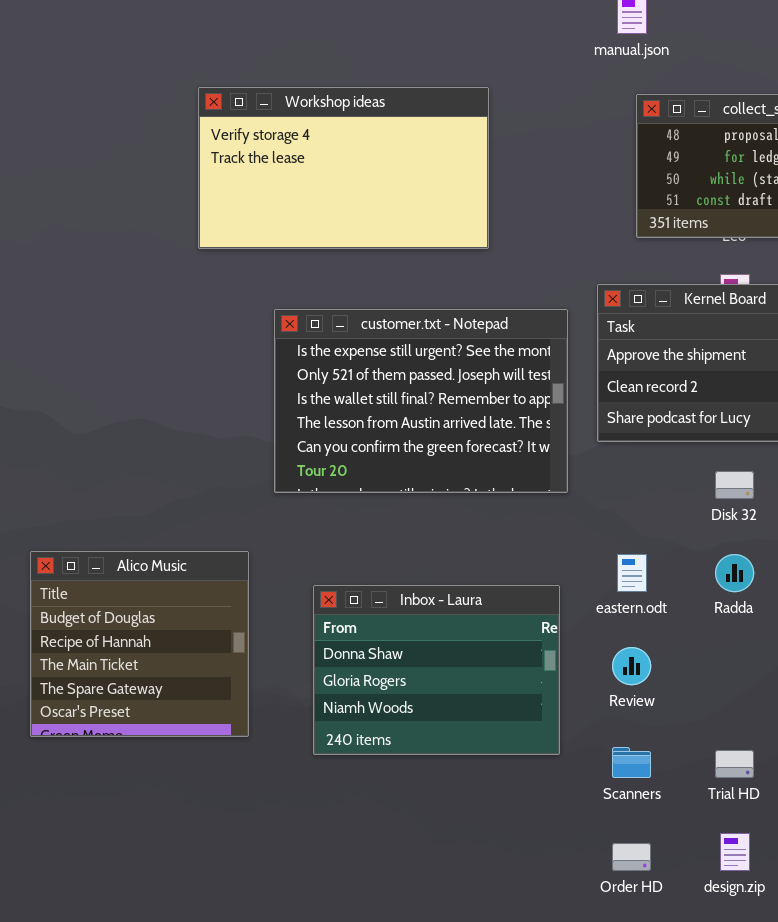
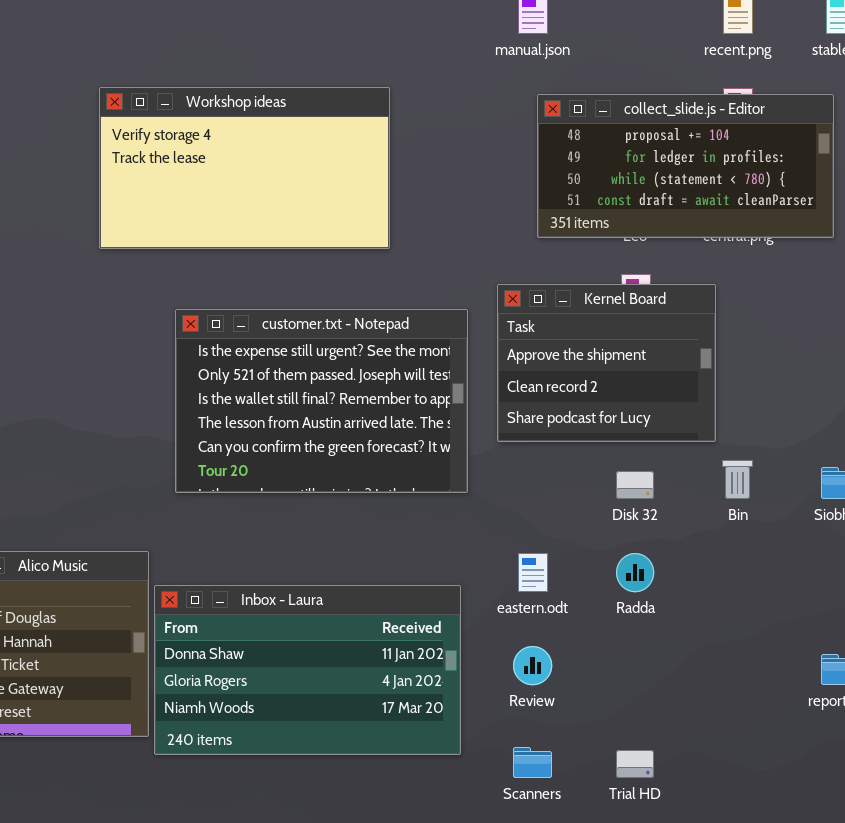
Inbox - Laura: [313,585,560,755] -> [154,585,461,755], resized

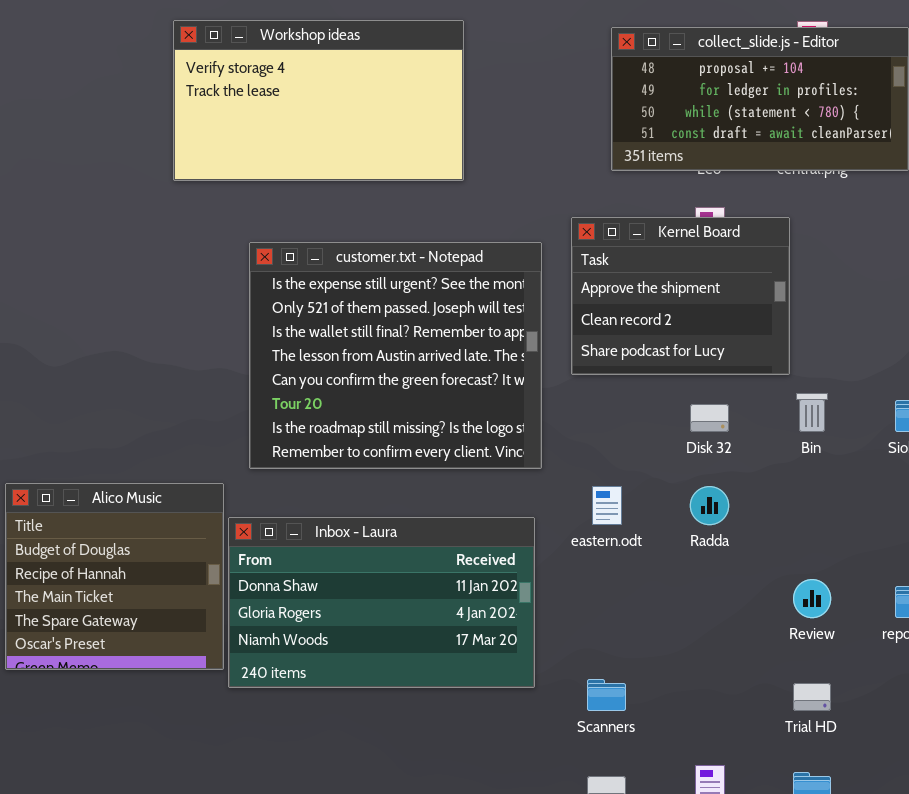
customer.txt - Notepad: [175,309,468,493] -> [249,242,542,469], resized
Review: [513,646,552,685] -> [793,579,831,618], moved
Trial HD: [616,750,654,778] -> [793,683,831,711], moved

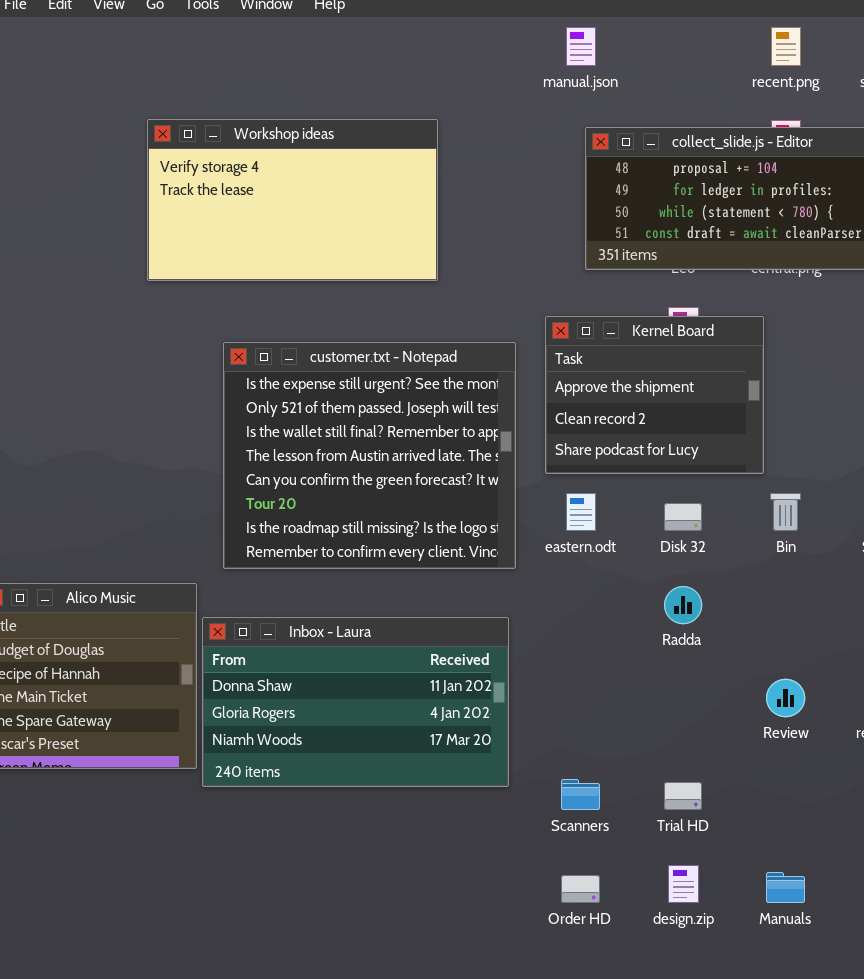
eastern.odt: [592,486,622,525] -> [566,493,596,531], moved
Trial HD: [793,683,831,711] -> [664,782,702,810], moved

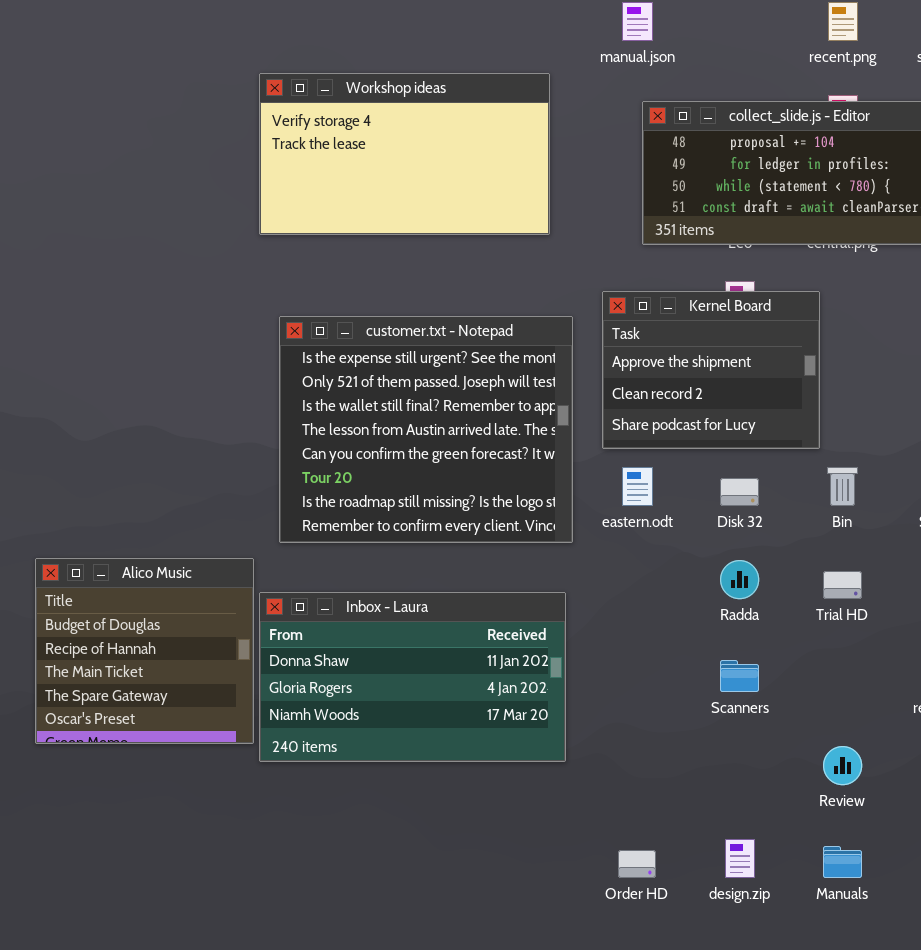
Workshop ideas: [147,119,438,281] -> [259,73,550,235], moved
Review: [766,679,805,717] -> [823,746,862,785], moved
Scanners: [561,779,600,810] -> [720,660,759,692], moved
Trial HD: [664,782,702,810] -> [823,571,862,599], moved

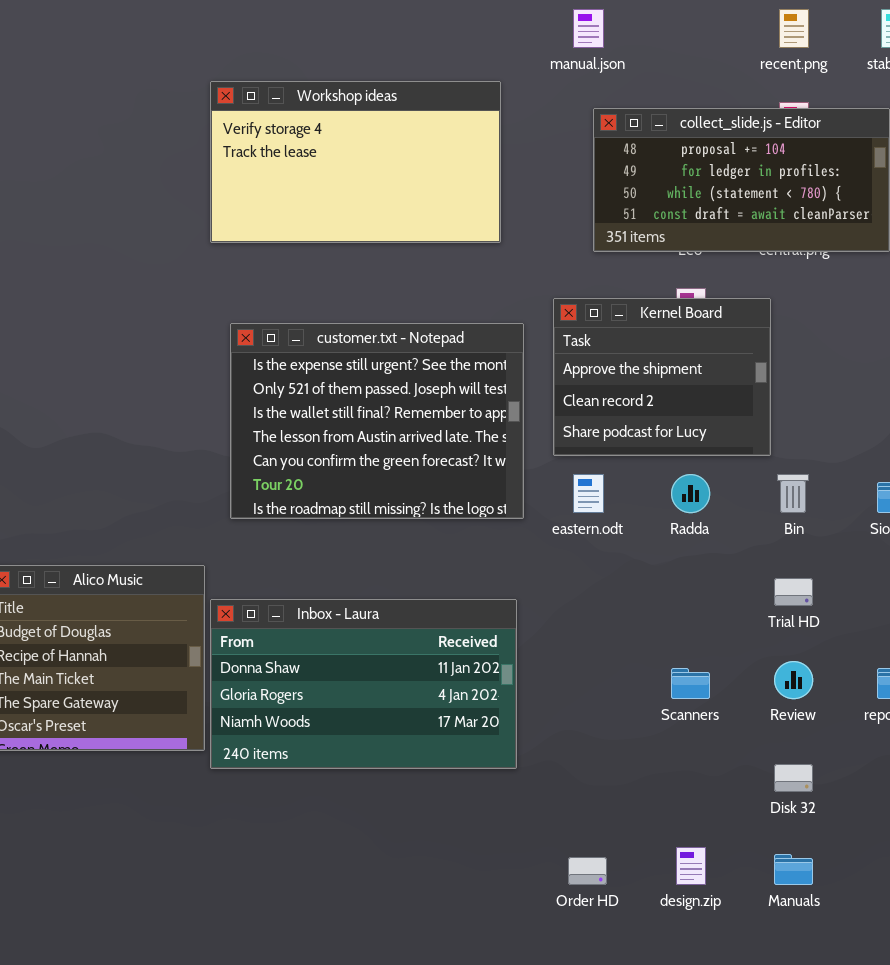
customer.txt - Notepad: [279,316,573,543] -> [230,323,524,519], resized
Disk 32: [720,478,759,506] -> [774,764,813,792], moved
Radda: [720,560,759,599] -> [671,474,710,513], moved
Review: [823,746,862,785] -> [774,661,813,699], moved

